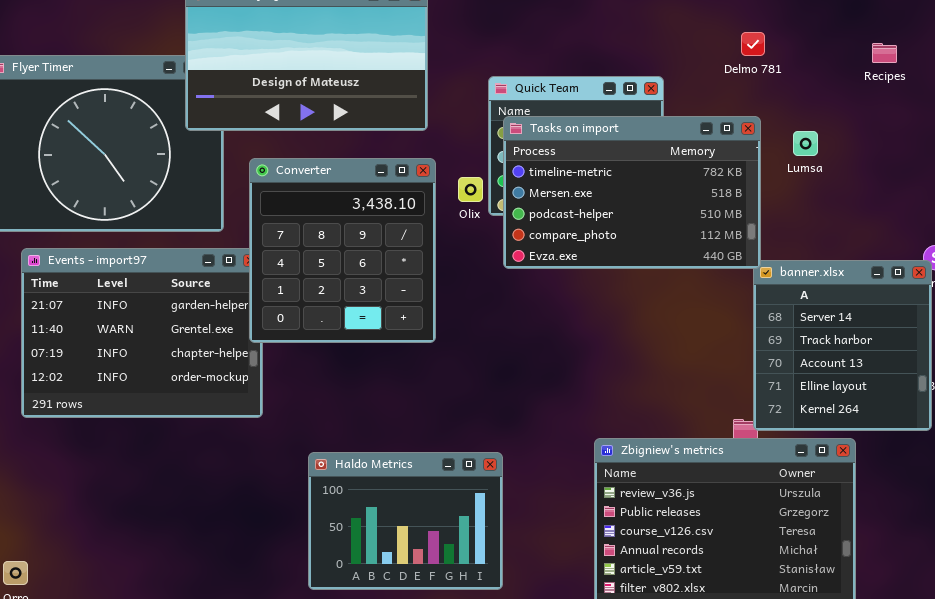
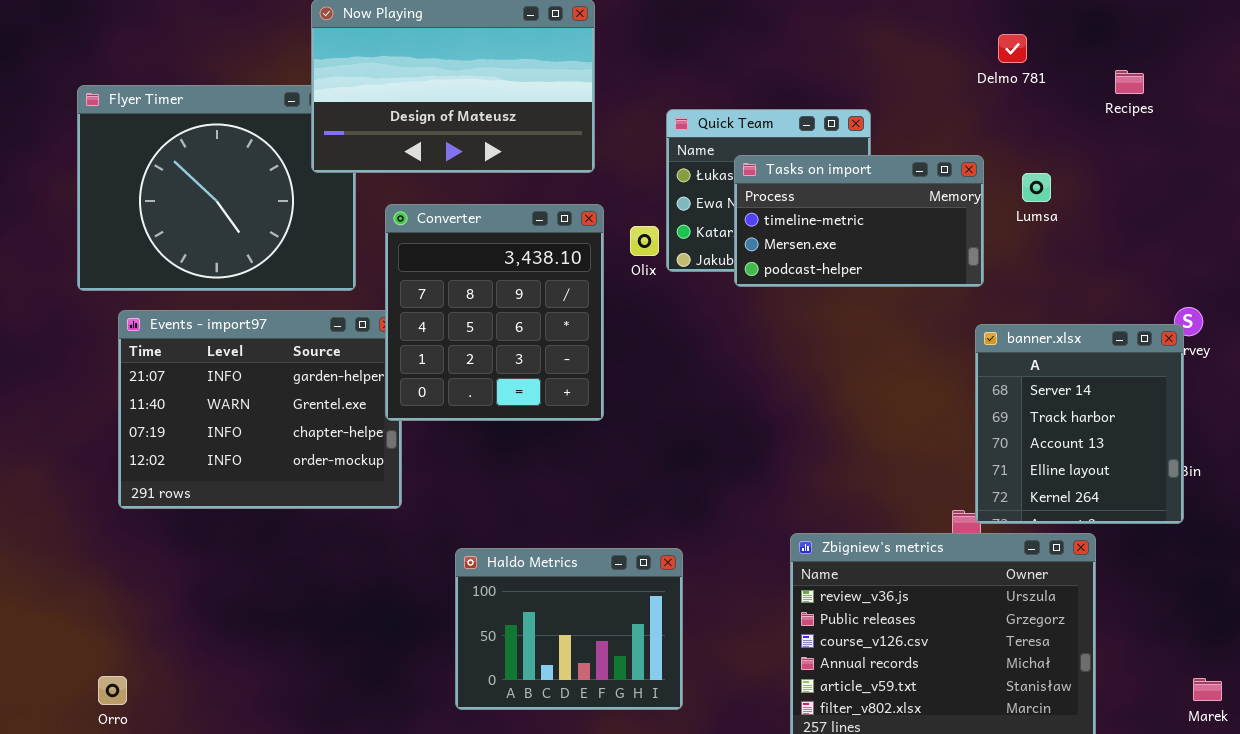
Delmo 781: [741,32,765,56] -> [998,34,1027,63], moved
Tasks on import: [503,116,761,269] -> [734,155,984,287], resized

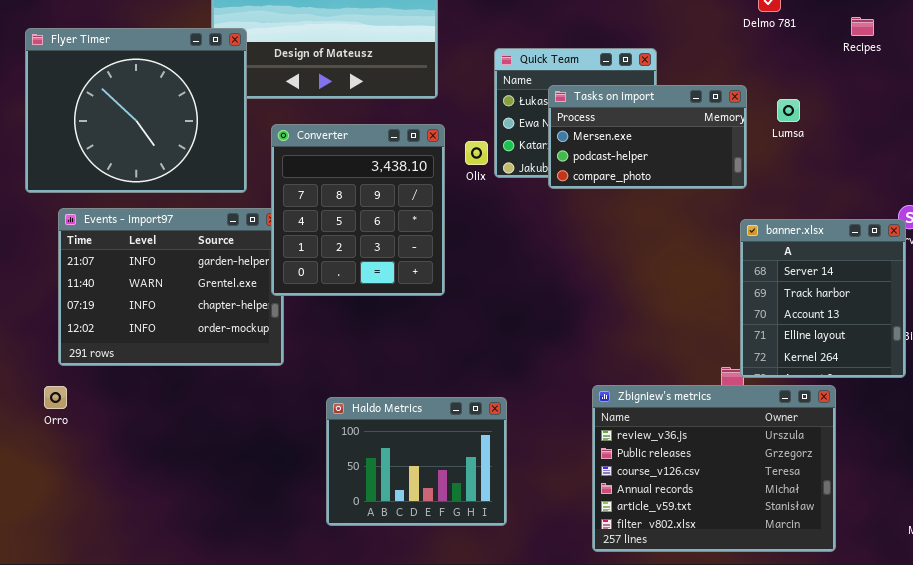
Flyer Timer: [77,85,356,291] -> [25,28,247,193], raised
Tasks on import: [734,155,984,287] -> [548,85,747,189], scrolled down 1 row
Orro: [98,676,127,705] -> [44,386,67,409], moved

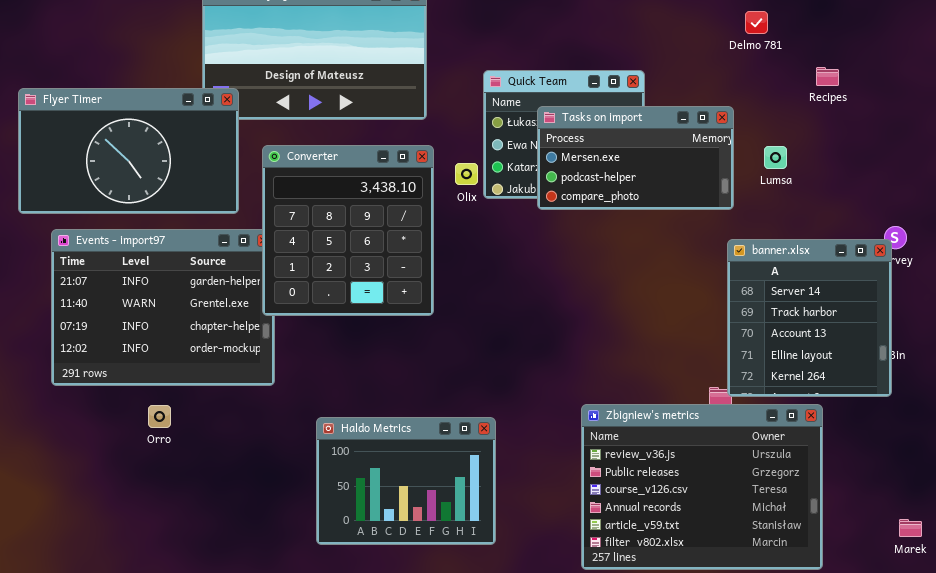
Recipes: [851,17,874,36] -> [816,67,839,86], moved
Flyer Timer: [25,28,247,193] -> [18,88,239,214], resized
Lumsa: [777,99,800,122] -> [764,146,787,169], moved
Orro: [44,386,67,409] -> [148,405,171,428], moved

